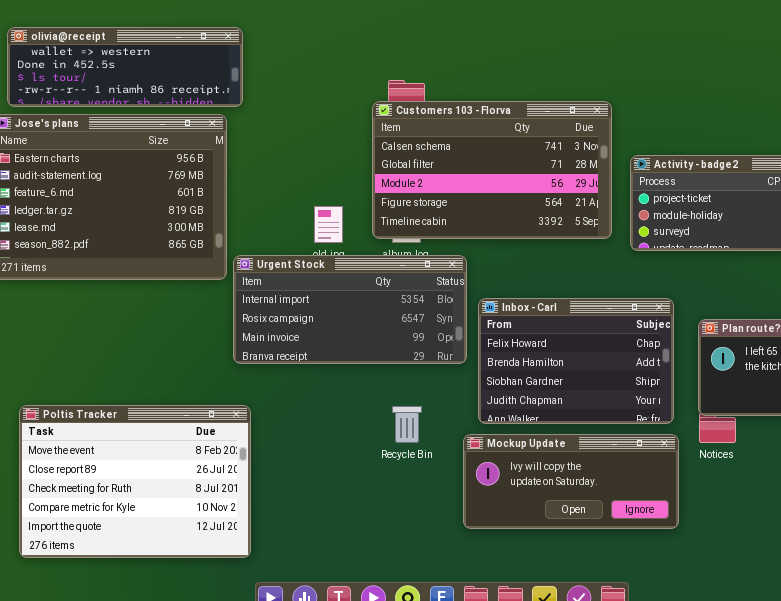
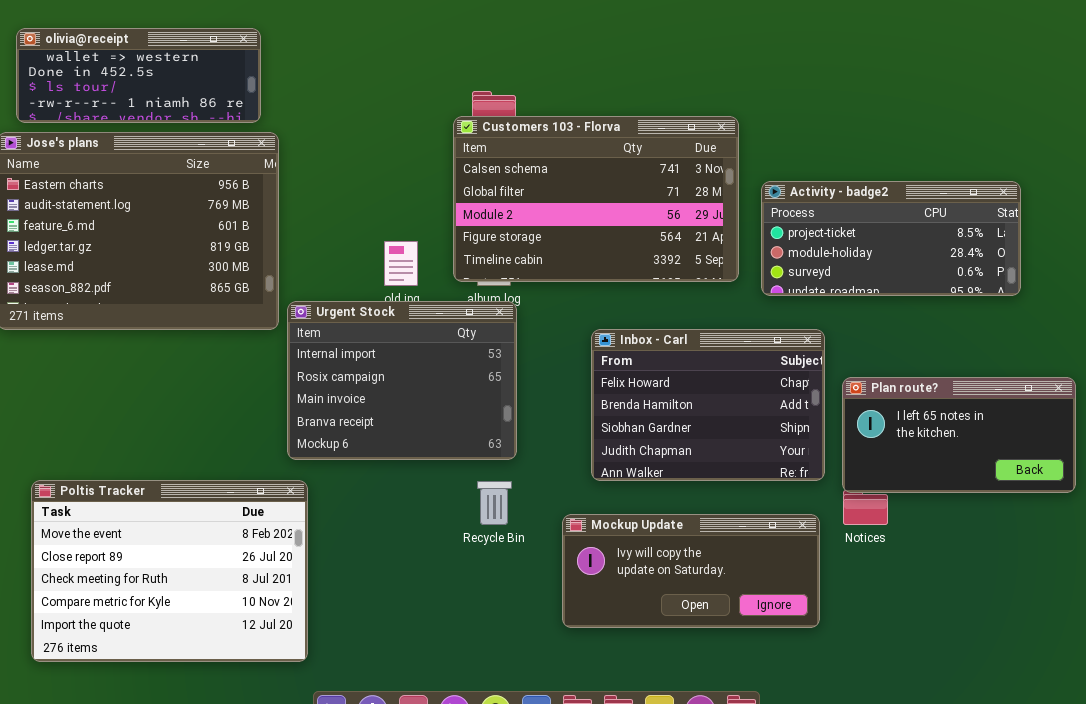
olivia@receipt: [7,27,243,107] -> [16,28,261,123], resized
Urgent Stock: [233,255,467,364] -> [287,301,517,460], resized
Inbox - Carl: [478,298,674,424] -> [591,329,825,481], moved

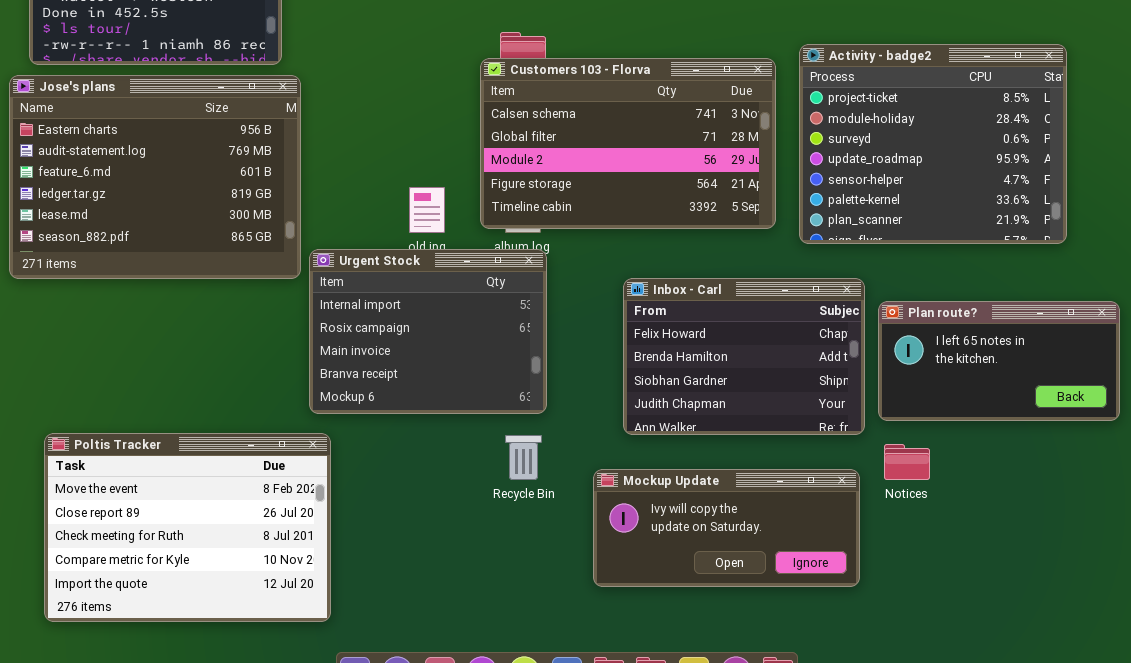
Activity - badge2: [761,181,1021,296] -> [799,44,1067,244], resized
Plan route?: [842,377,1076,493] -> [878,301,1120,421], moved

